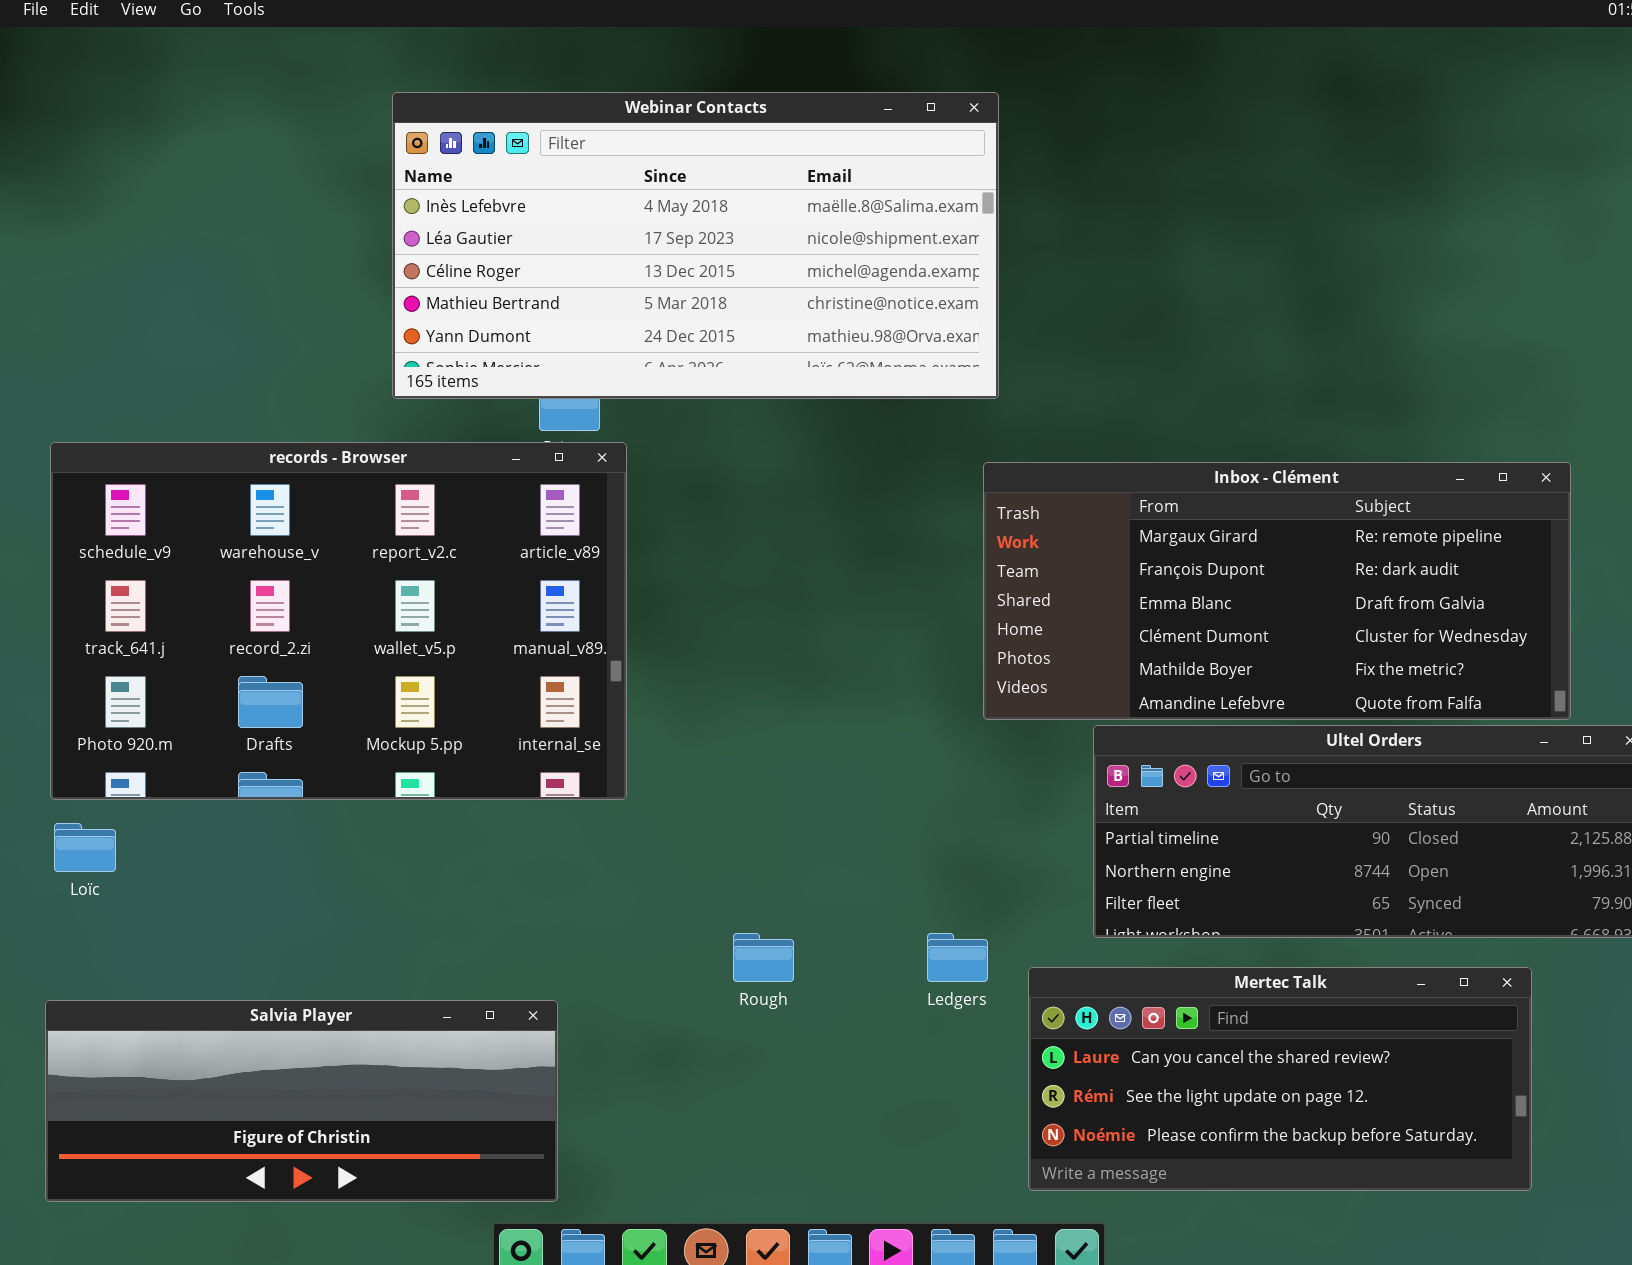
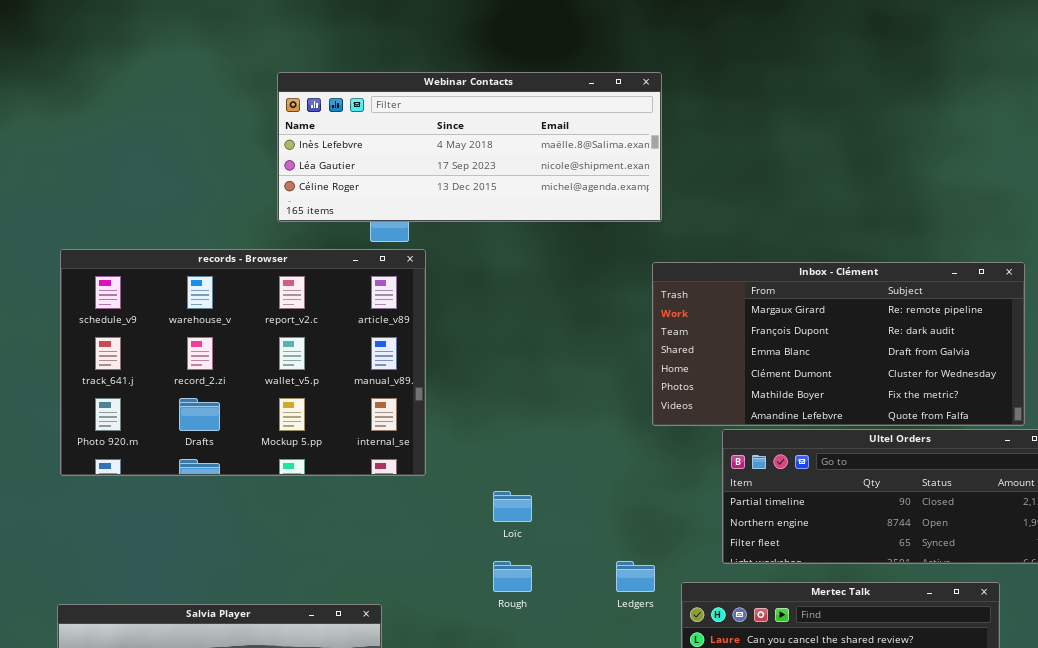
Webinar Contacts: [392,92,999,399] -> [277,72,662,222], resized
Loïc: [54,823,116,872] -> [493,491,532,522], moved

